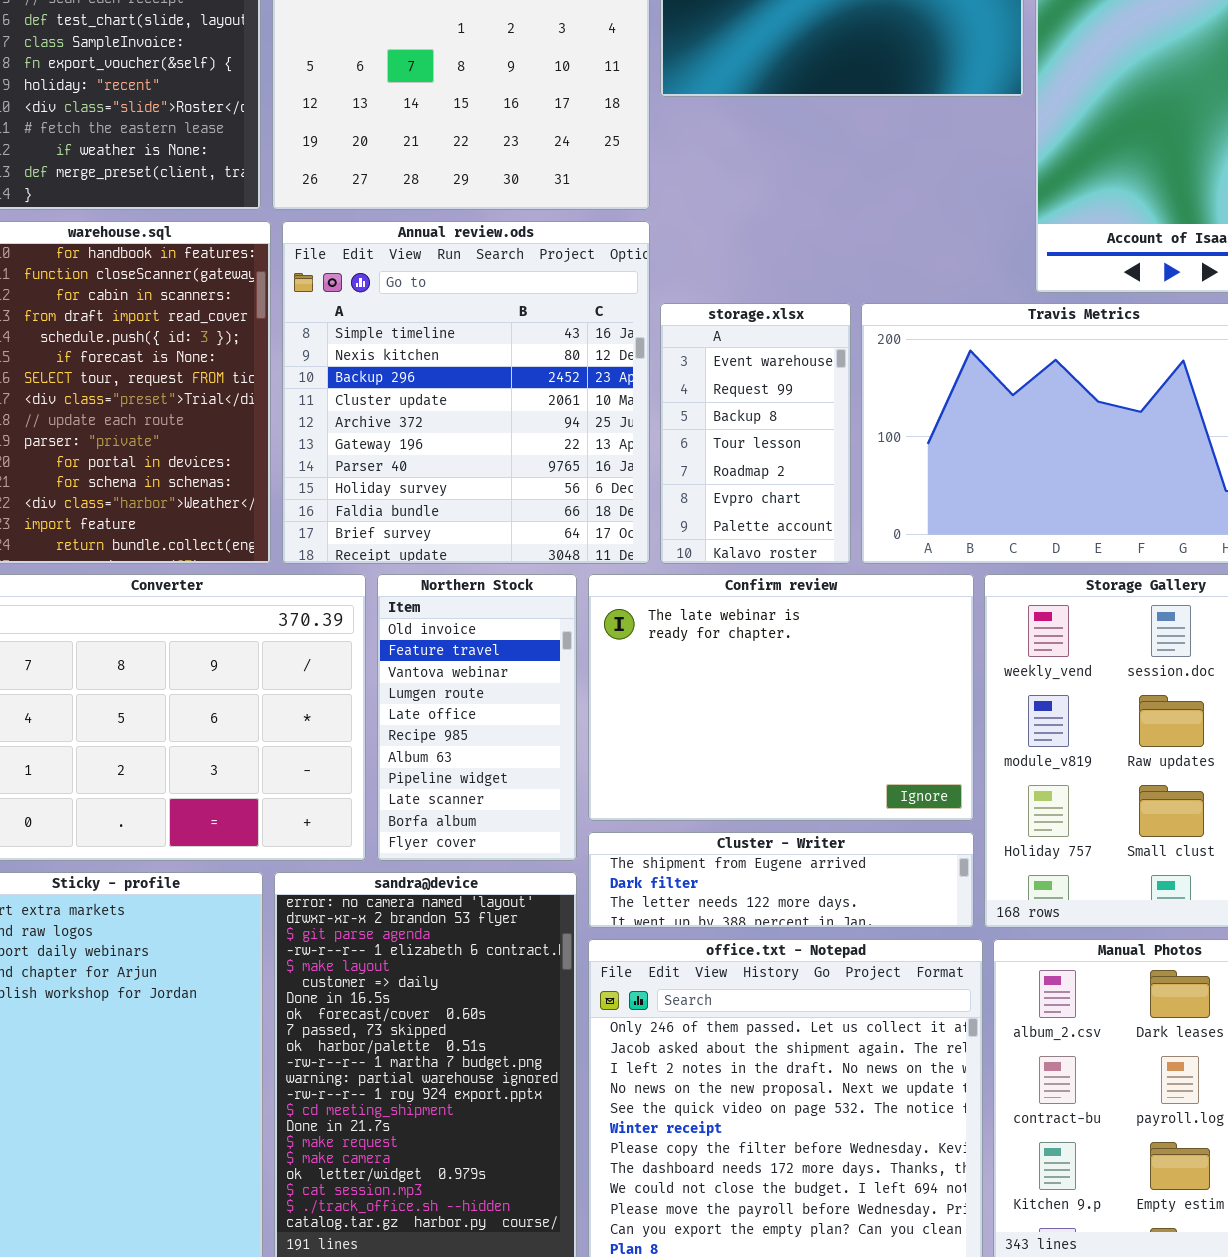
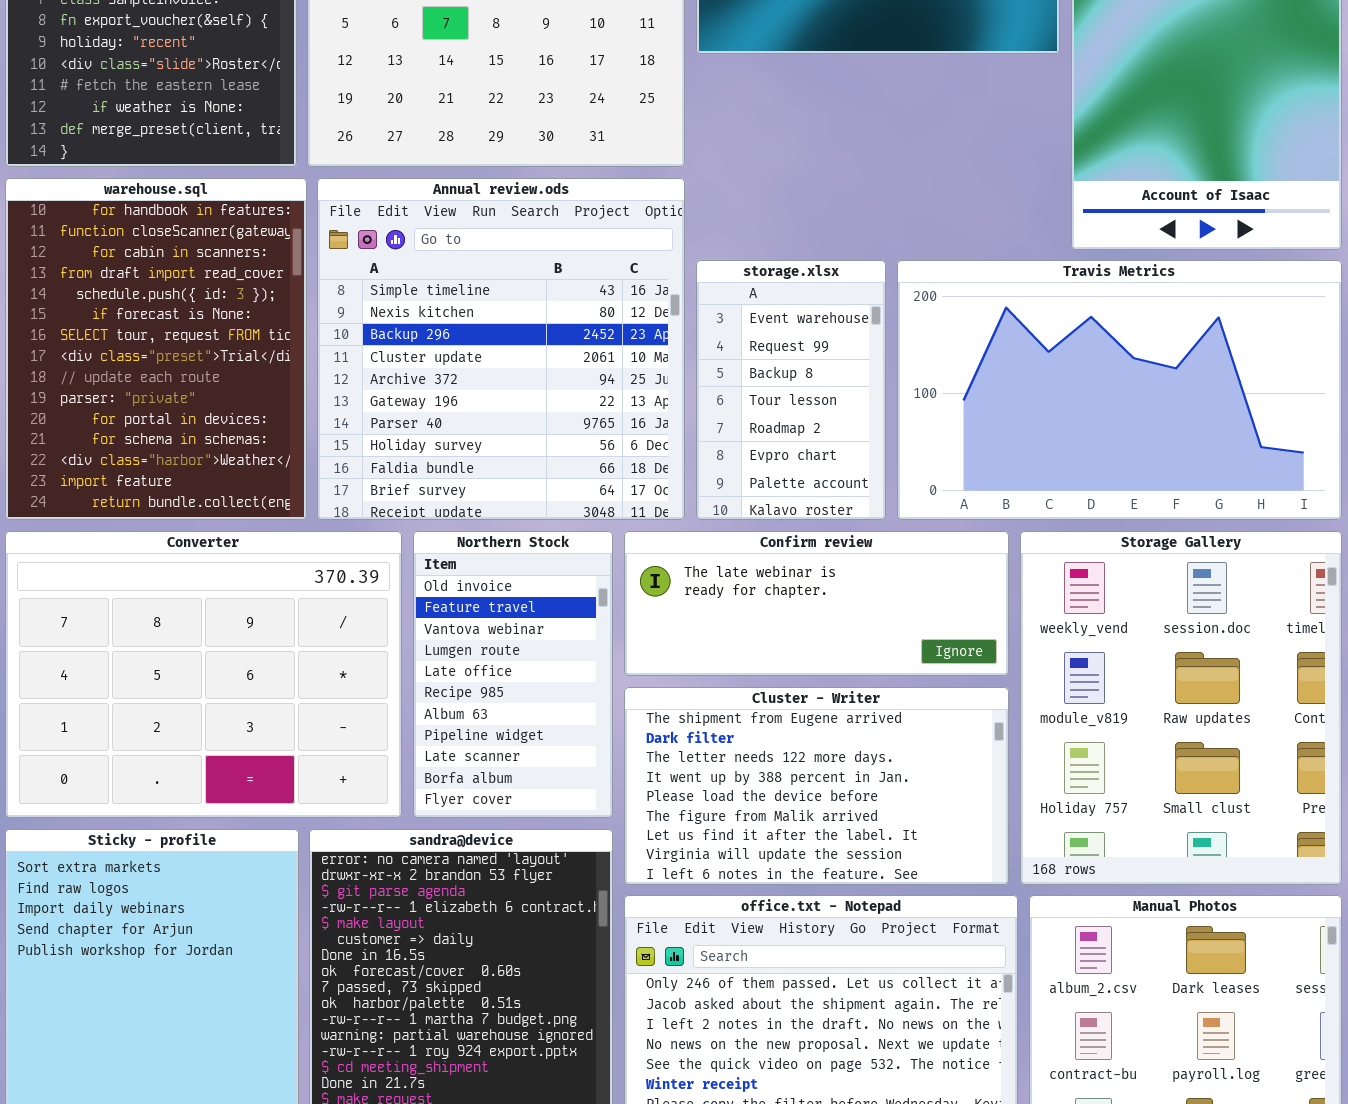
Confirm review: [588,574,974,821] -> [624,531,1009,676], resized
Cluster - Writer: [588,832,974,928] -> [624,687,1009,885], resized

